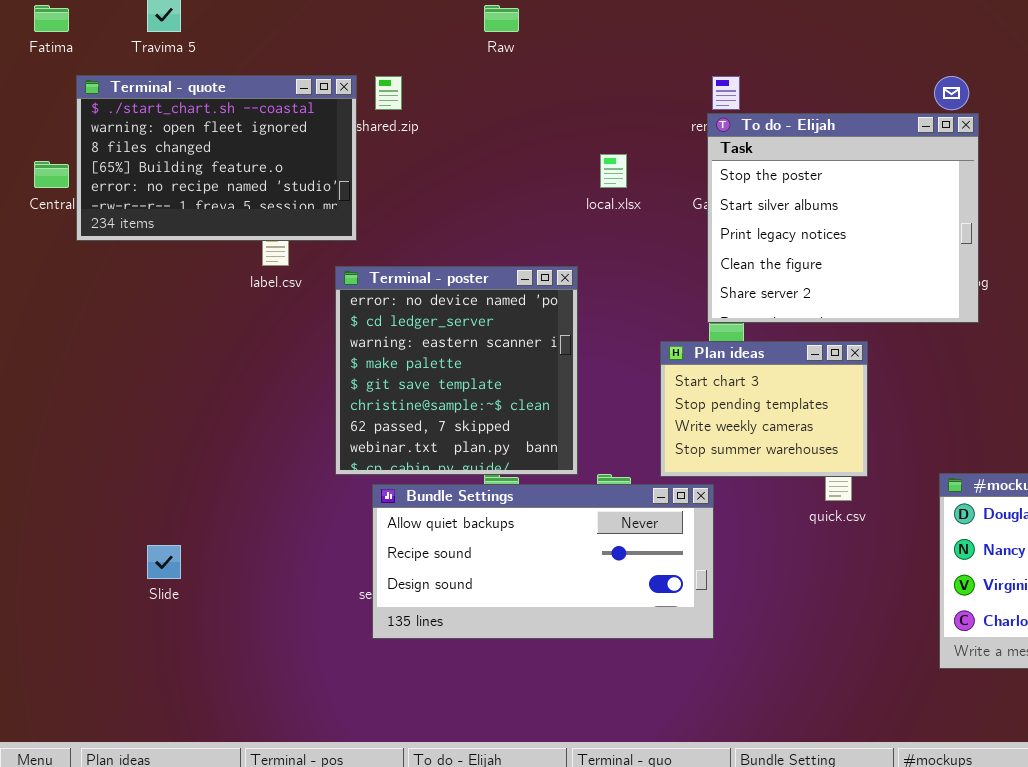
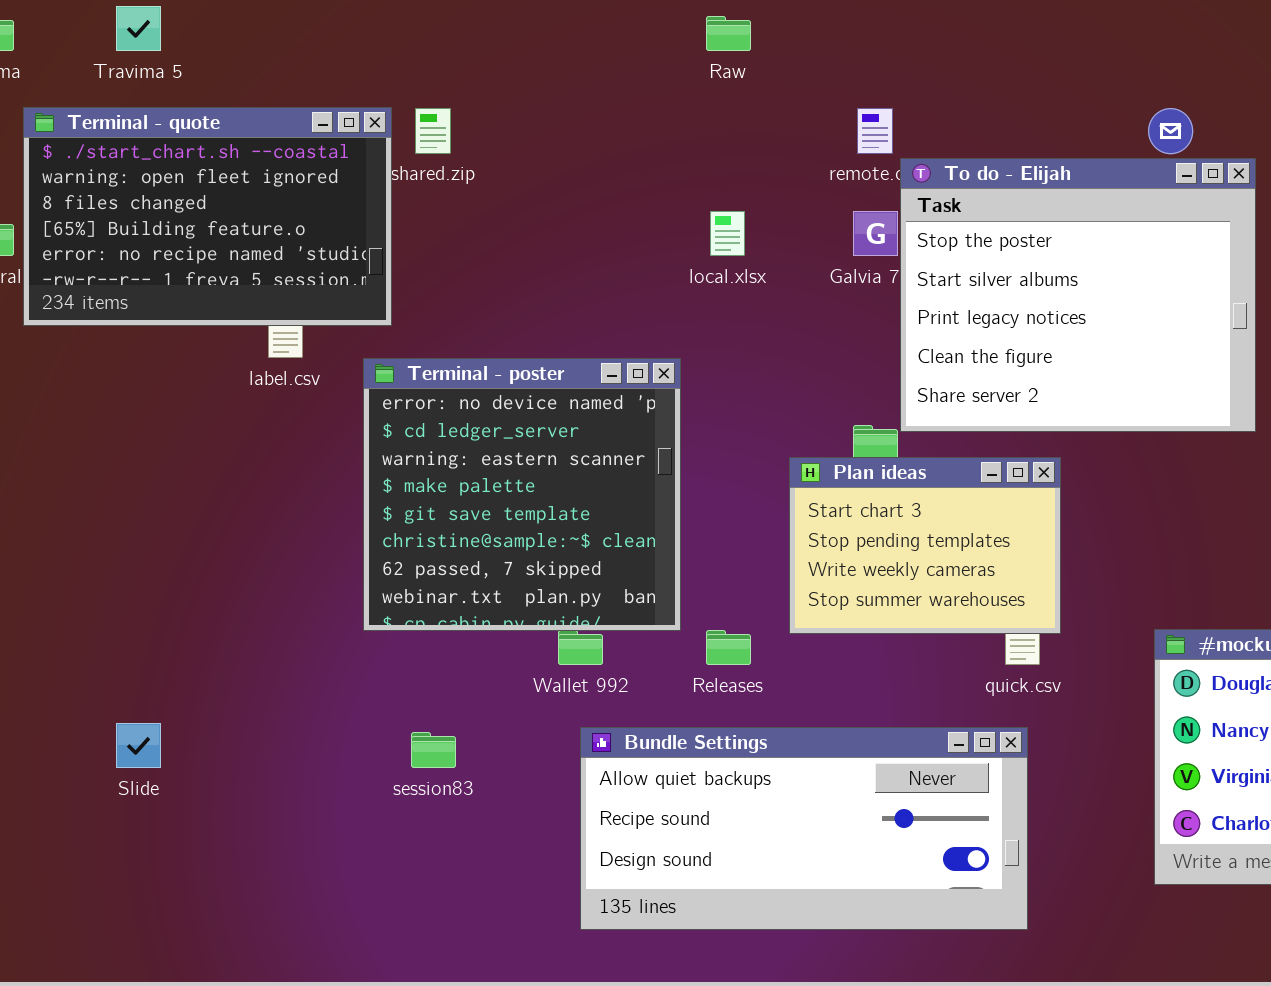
Raw: [484,5,519,32] -> [706,16,751,51], moved
To do - Elijah: [707,113,979,323] -> [900,158,1256,432], moved
Bundle Settings: [372,484,714,639] -> [580,727,1028,930], moved

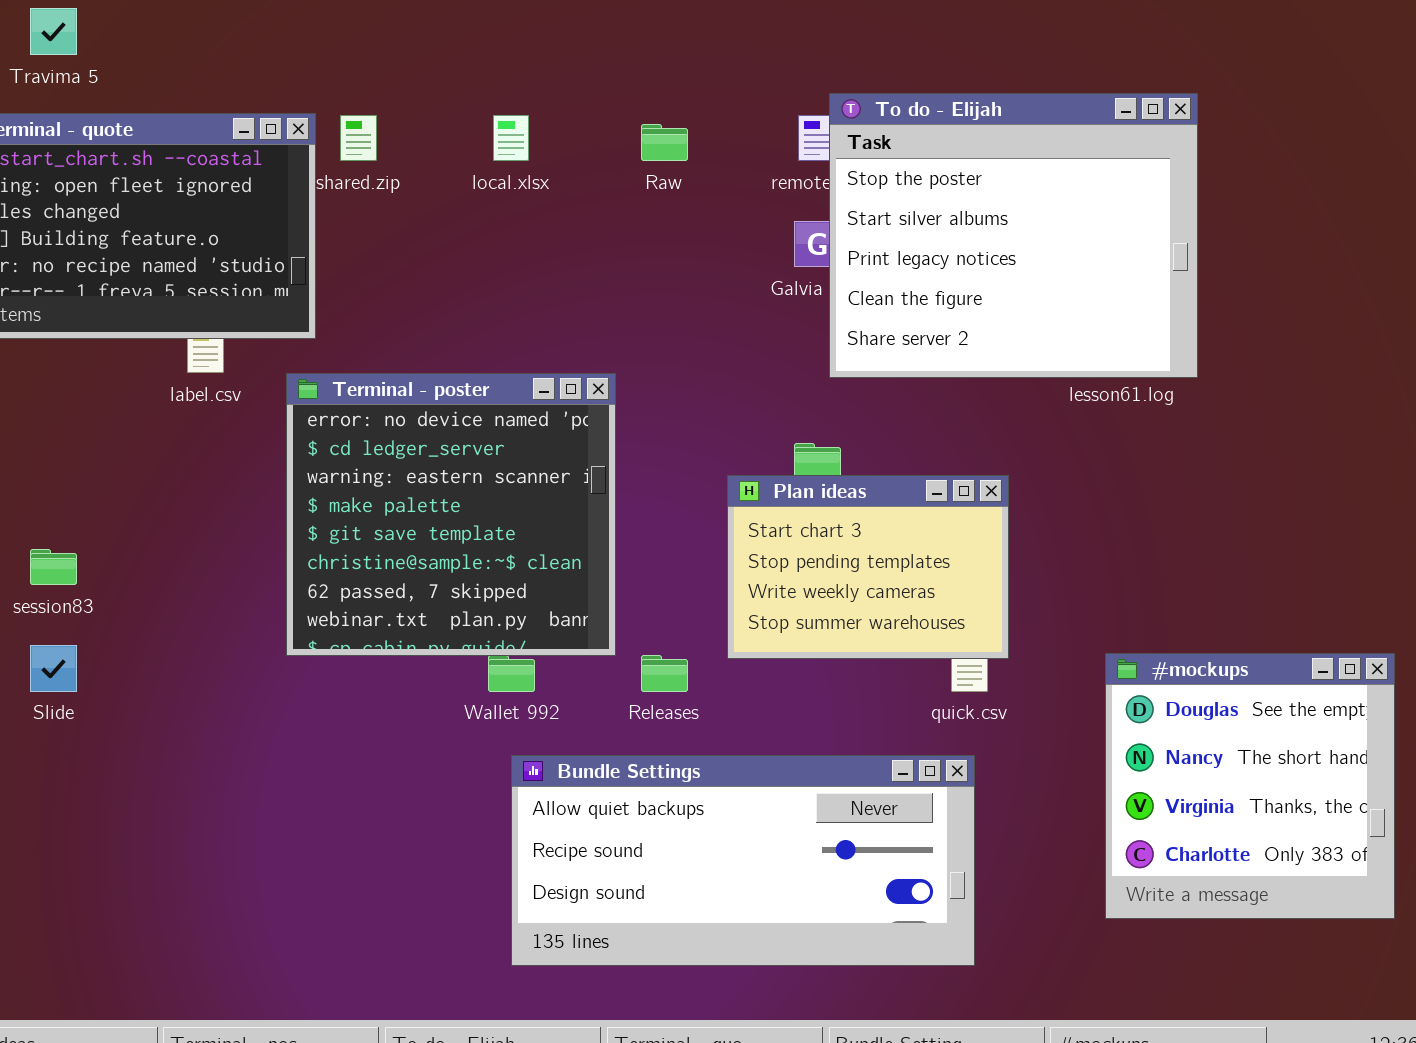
Raw: [706,16,751,51] -> [641,124,688,161], moved
To do - Elijah: [900,158,1256,432] -> [829,93,1198,378], moved
local.xlsx: [710,211,745,256] -> [493,115,529,161], moved
Slide: [116,723,161,768] -> [30,645,77,692], moved
session83: [411,732,456,768] -> [30,549,77,585], moved

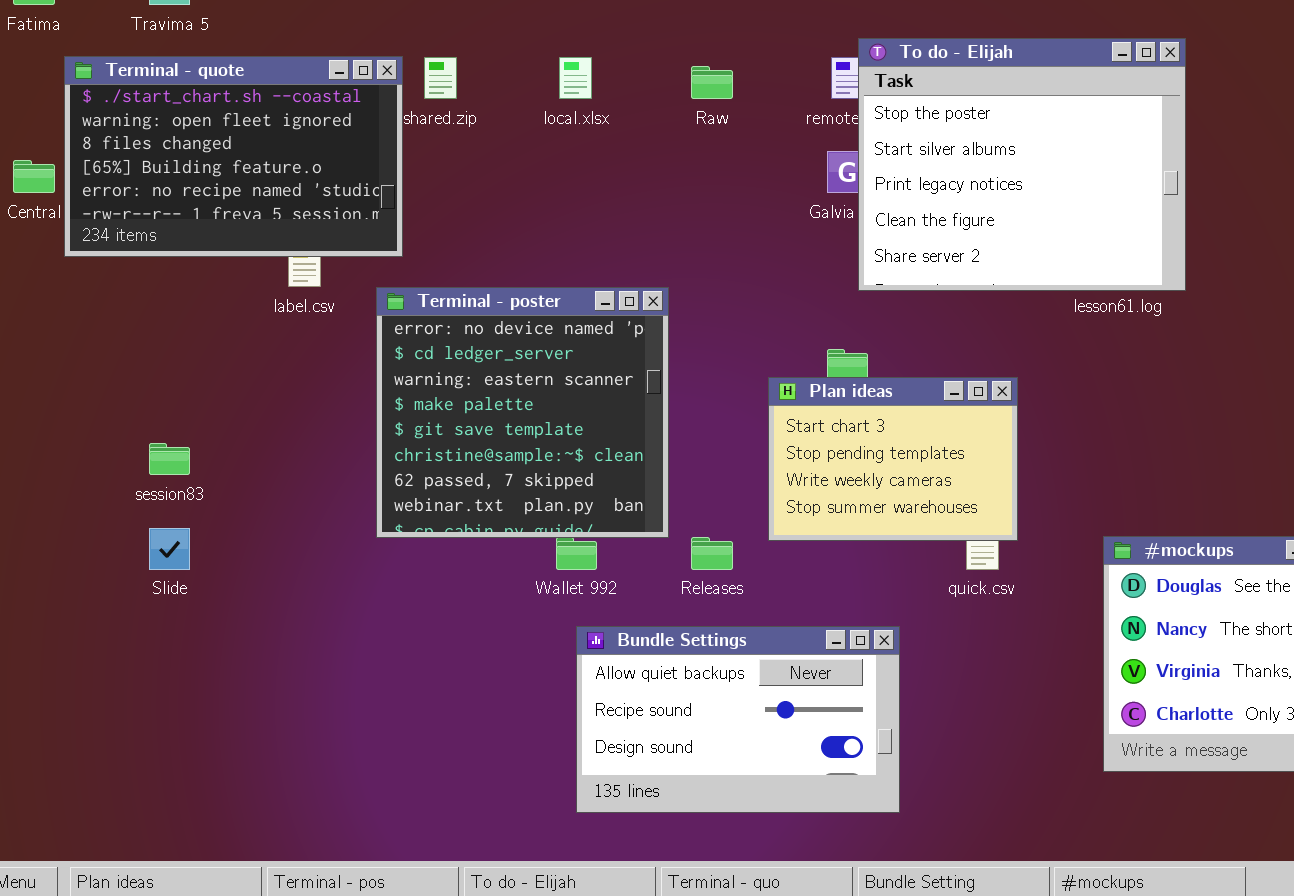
Bundle Settings: [511,755,975,966] -> [576,626,900,813], resized

